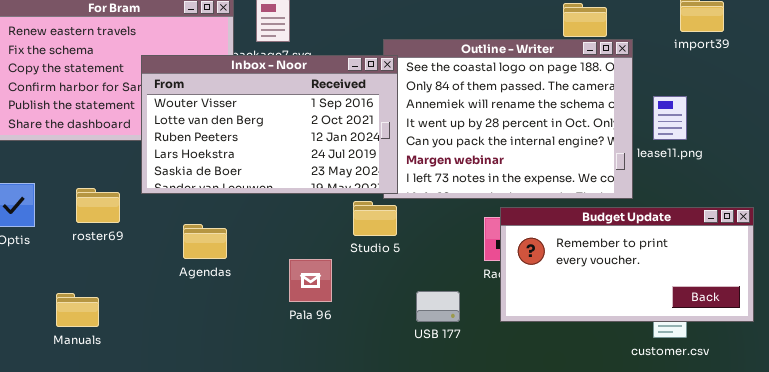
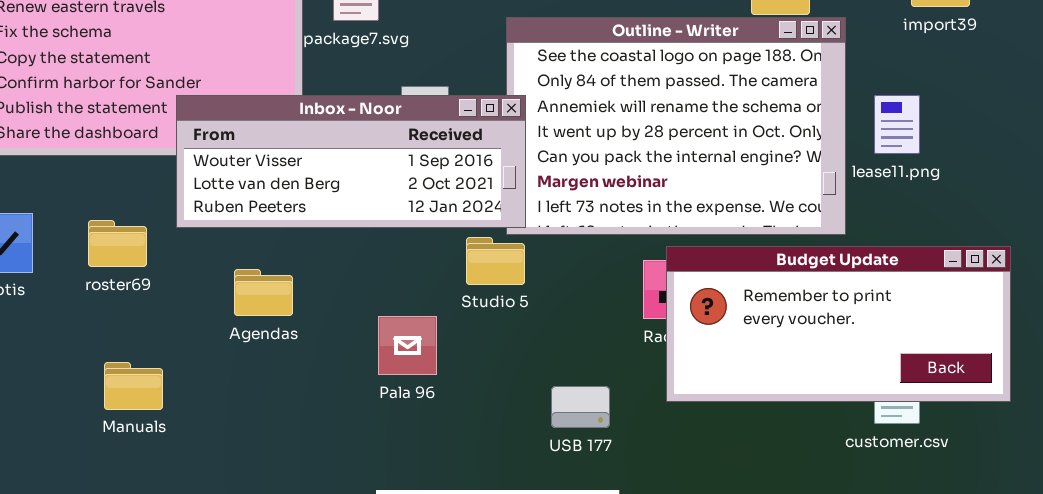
Inbox - Noor: [141,55,398,194] -> [176,95,526,228], resized
USB 177: [416,291,460,322] -> [551,386,610,428], moved
Manuals: [56,293,99,327] -> [104,362,163,410], moved

